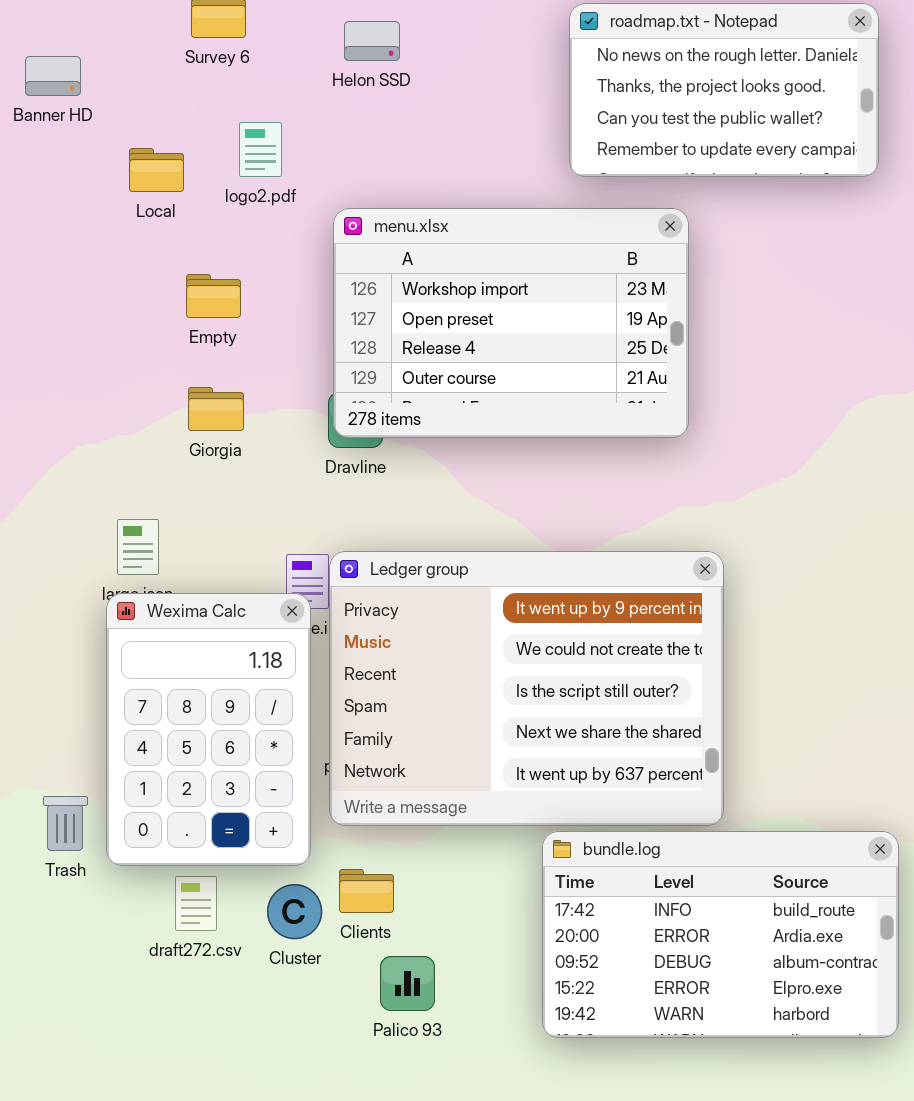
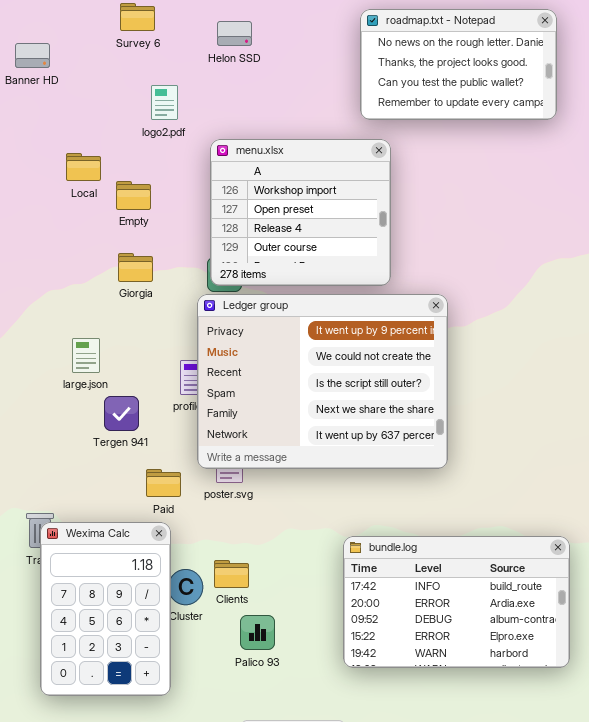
Local: [129,148,184,192] -> [66,153,101,181], moved
menu.xlsx: [333,208,689,438] -> [210,139,391,286], resized
Ledger group: [329,551,724,826] -> [197,294,448,469], moved
Wexima Calc: [106,593,311,866] -> [40,522,171,696], moved

